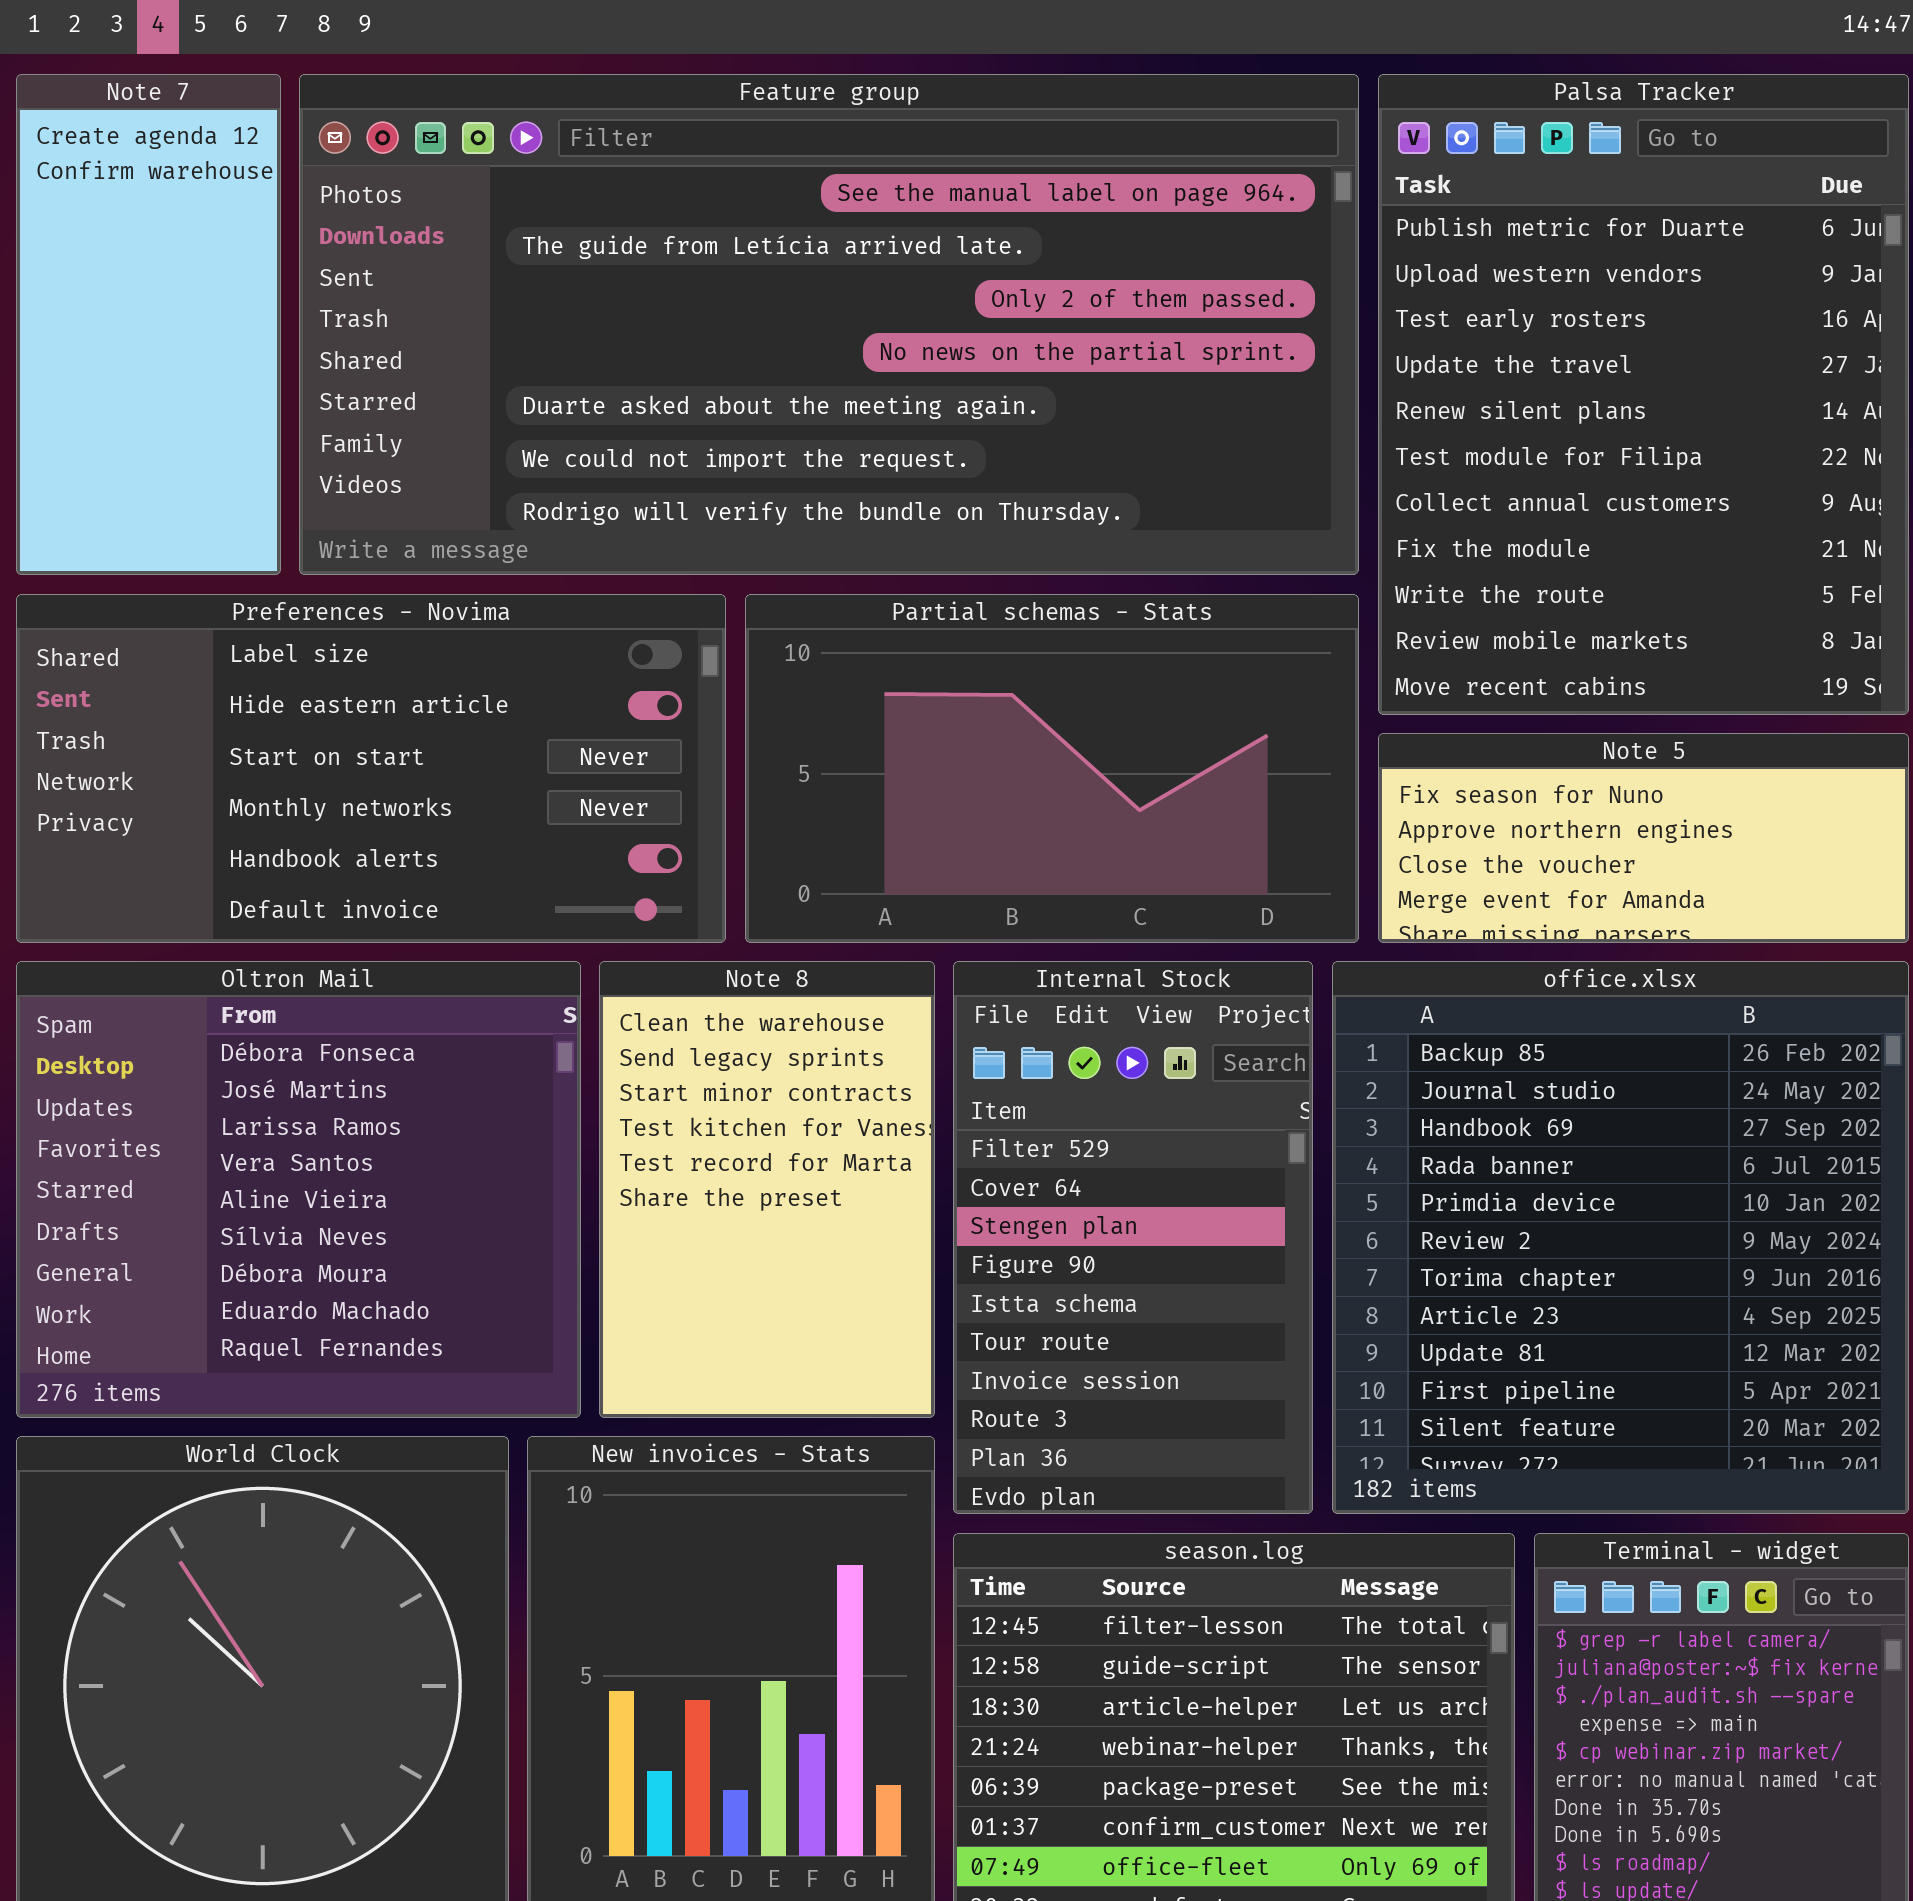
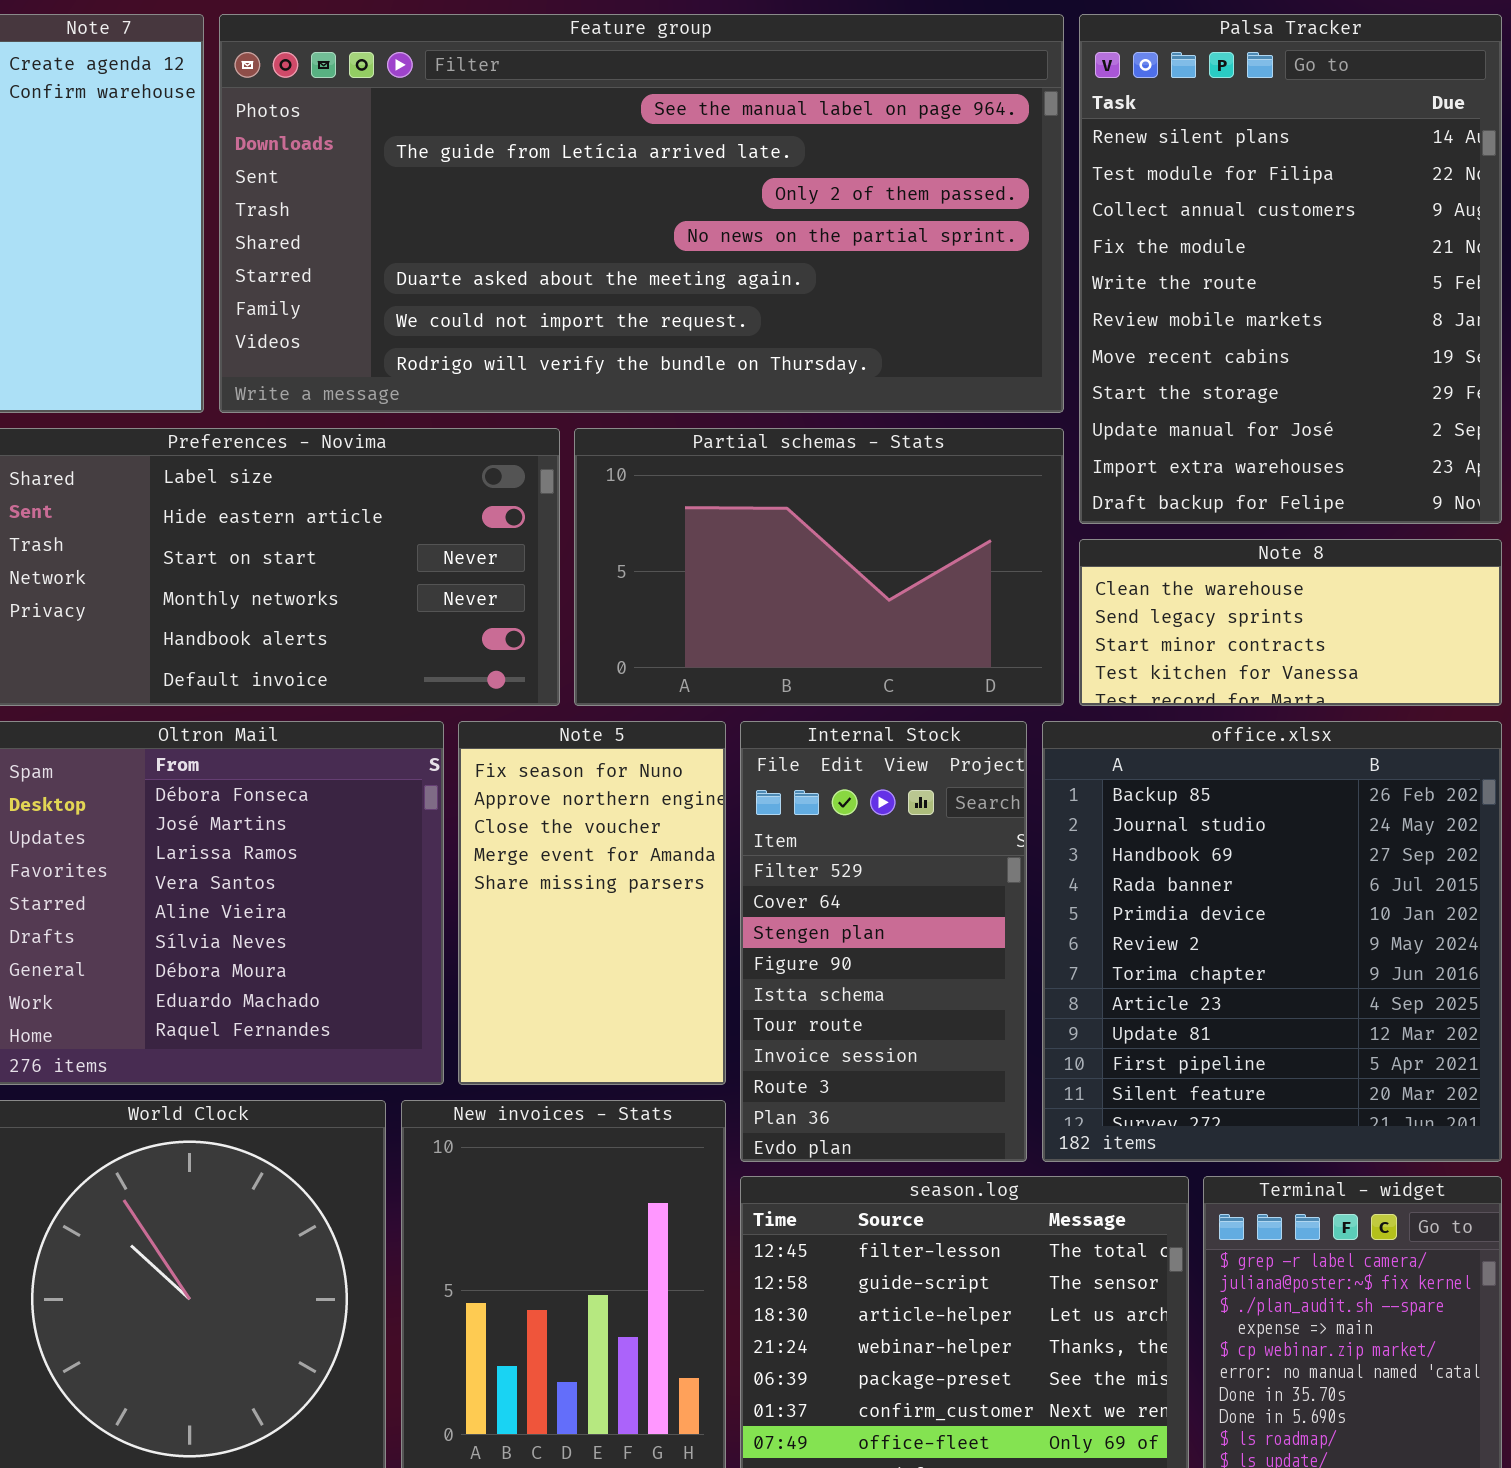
Palsa Tracker: [1378,74,1909,715] -> [1079,14,1502,524], scrolled down 4 rows
Note 5: [1378,733,1909,943] -> [458,721,726,1085], moved, resized
Note 8: [599,961,935,1418] -> [1079,539,1502,706], moved, resized

